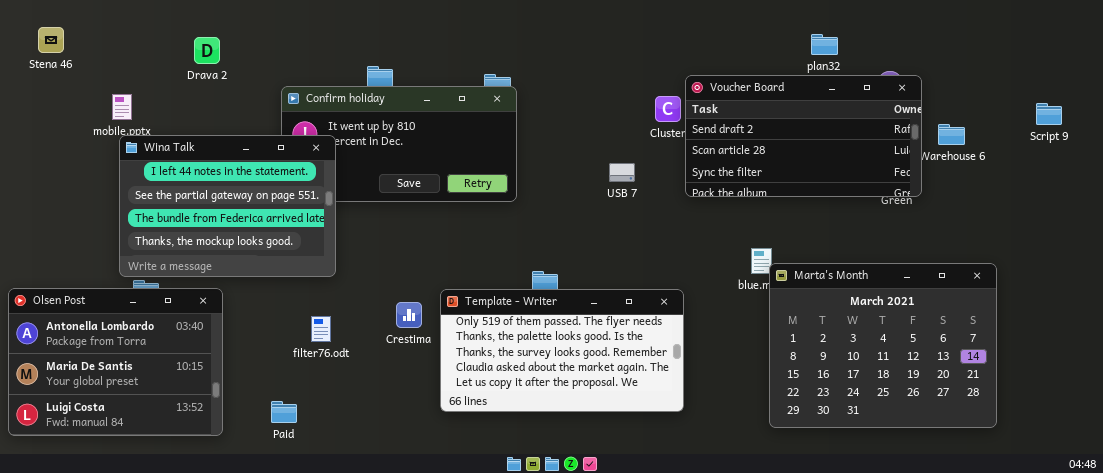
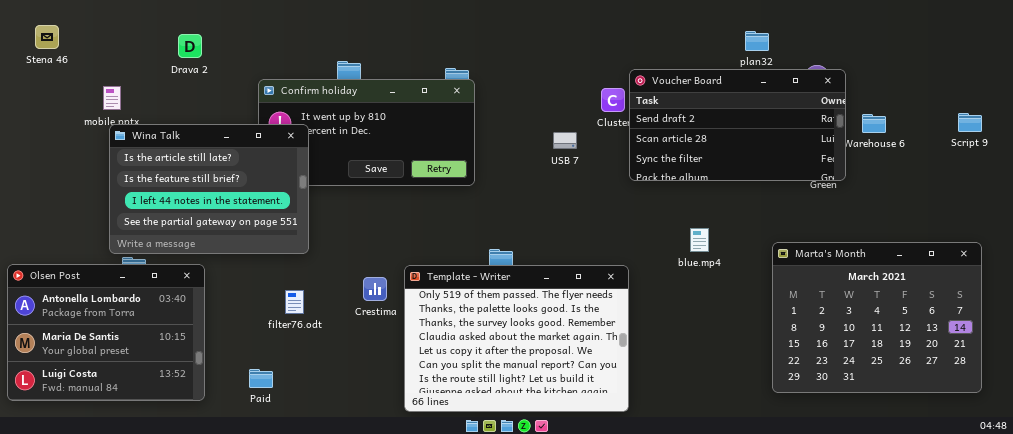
Script 9: [1036,103,1062,125] -> [958,113,982,132], moved
Wina Talk: [119,135,336,277] -> [109,124,309,254], scrolled up 2 rows
USB 7: [609,163,635,182] -> [553,132,577,149], moved
Marta's Month: [769,263,997,428] -> [772,242,982,393], moved
Template - Writer: [440,289,684,412] -> [404,265,629,412], resized

